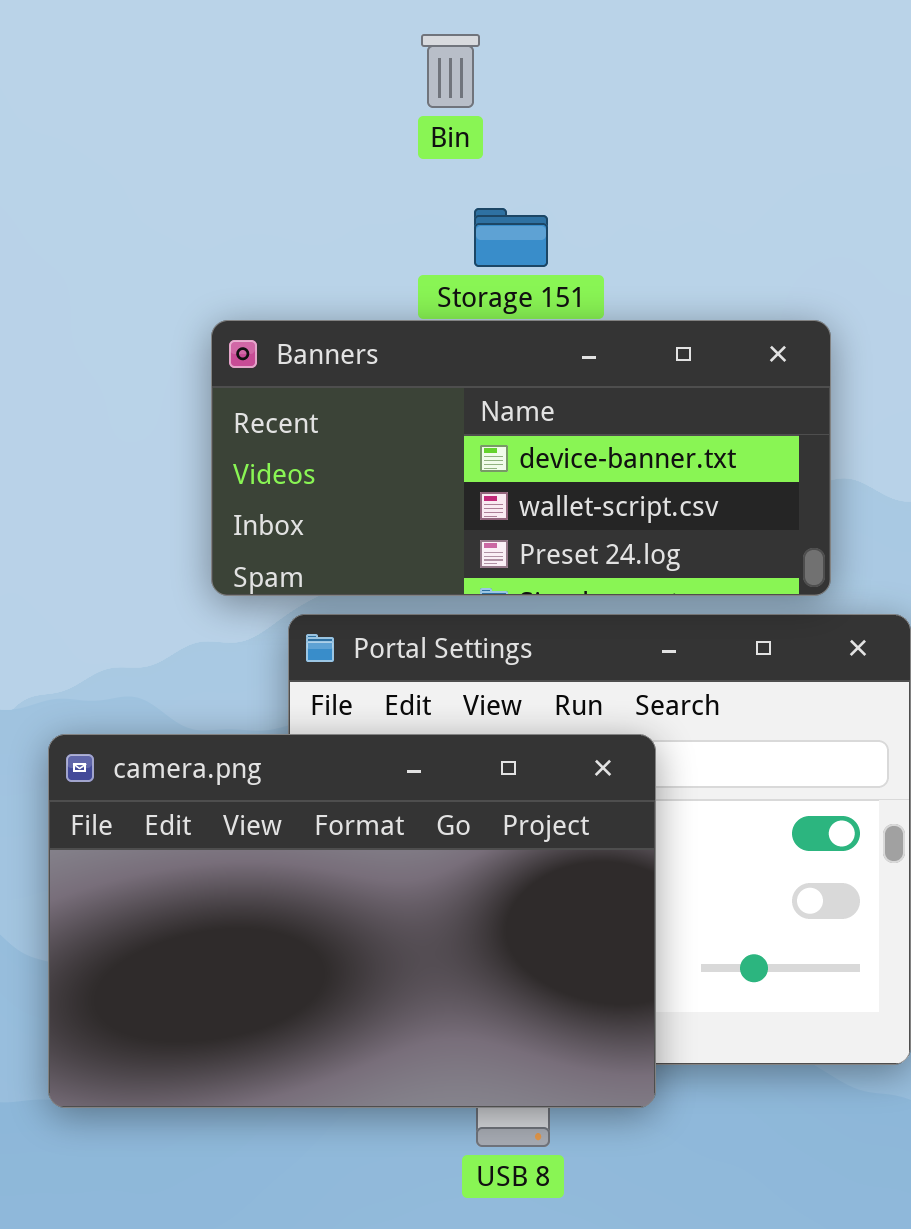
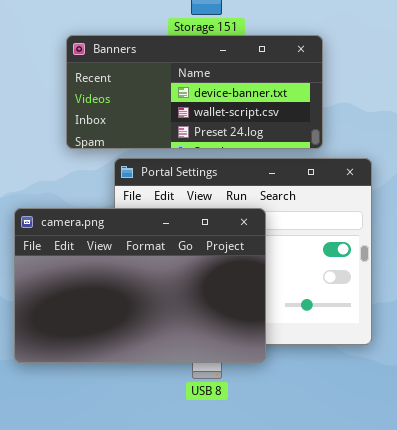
Banners: [211,320,831,596] -> [66,35,323,149], moved

